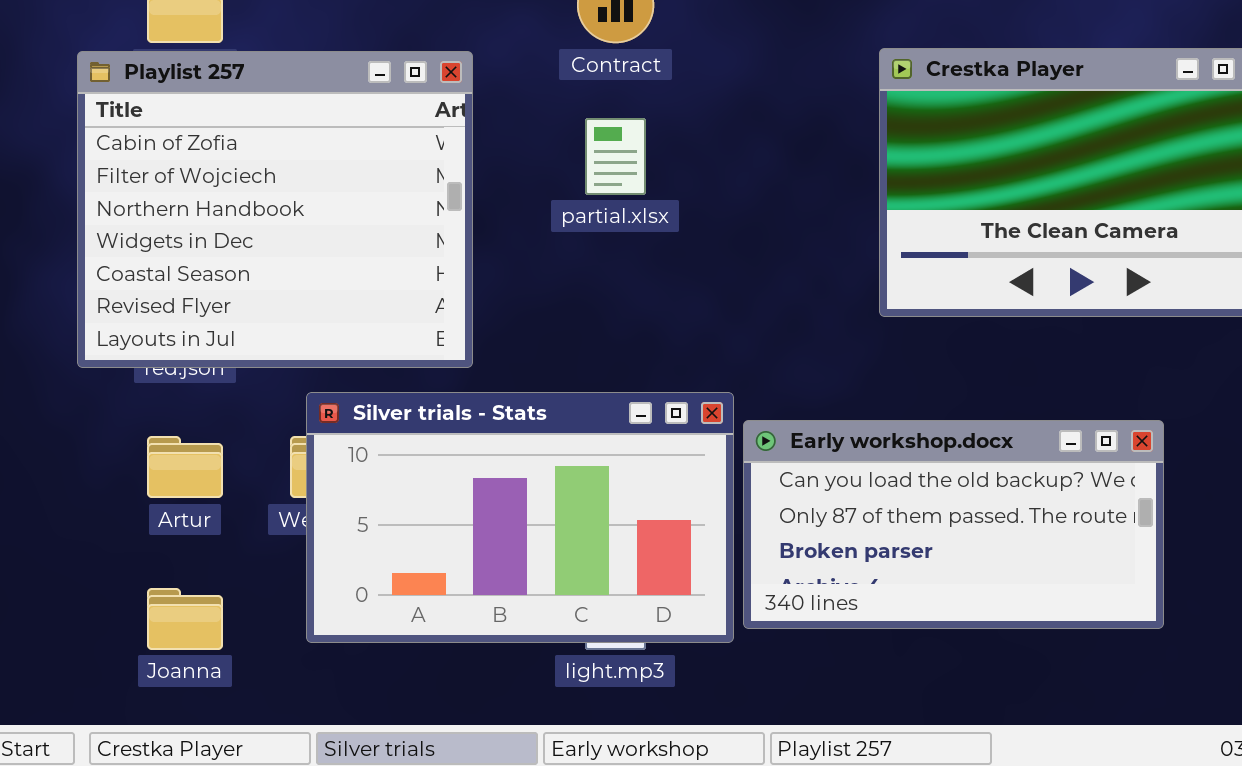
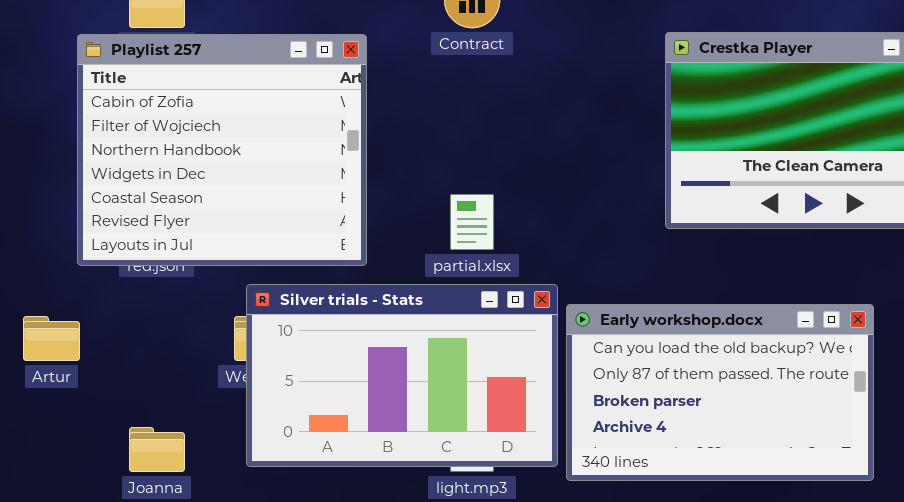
partial.xlsx: [585,118,646,195] -> [450,194,494,250], moved
Early workshop.docx: [743,420,1164,629] -> [566,304,874,481], resized
Artur: [147,436,223,498] -> [23,316,80,361], moved

